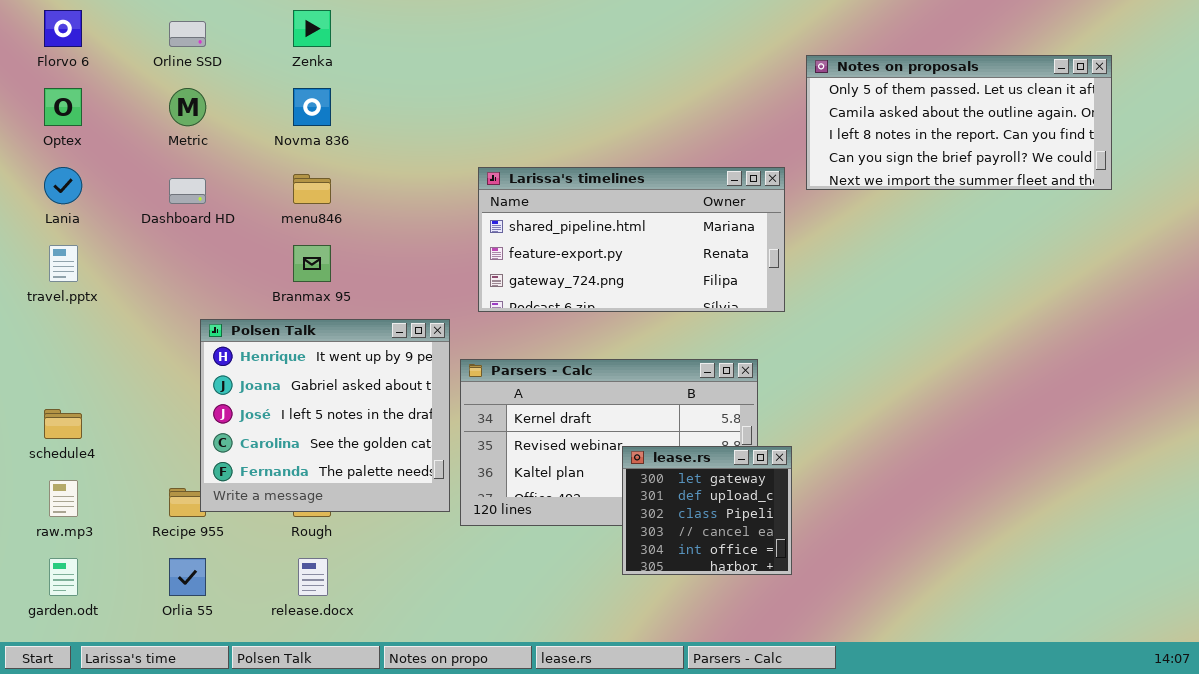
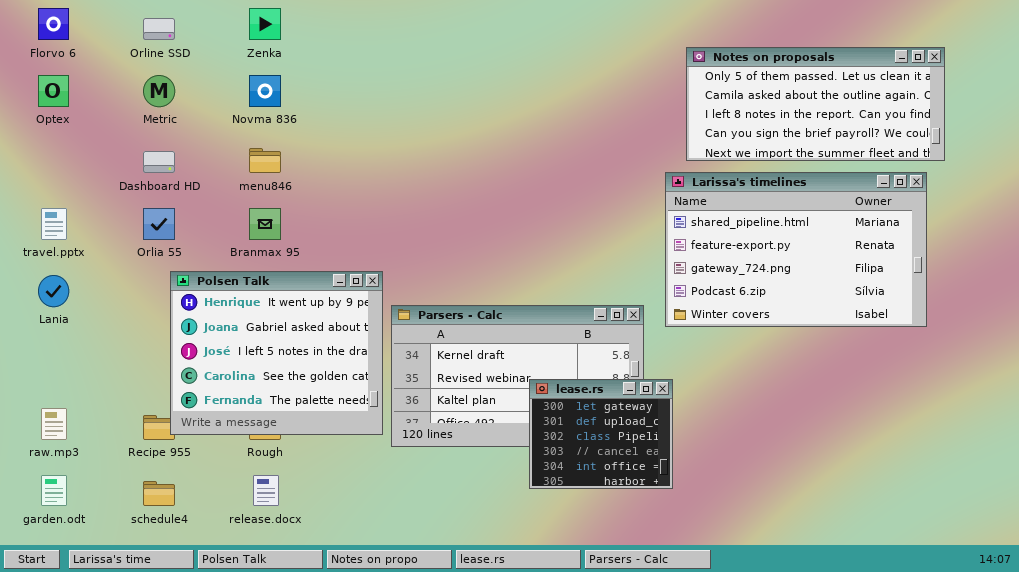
Lania: [44,167,82,204] -> [38,275,69,307], moved
Larissa's timelines: [478,167,785,312] -> [665,172,927,327], moved, resized
schedule4: [44,409,82,439] -> [143,481,175,506], moved
Orlia 55: [169,558,206,596] -> [143,208,175,240], moved

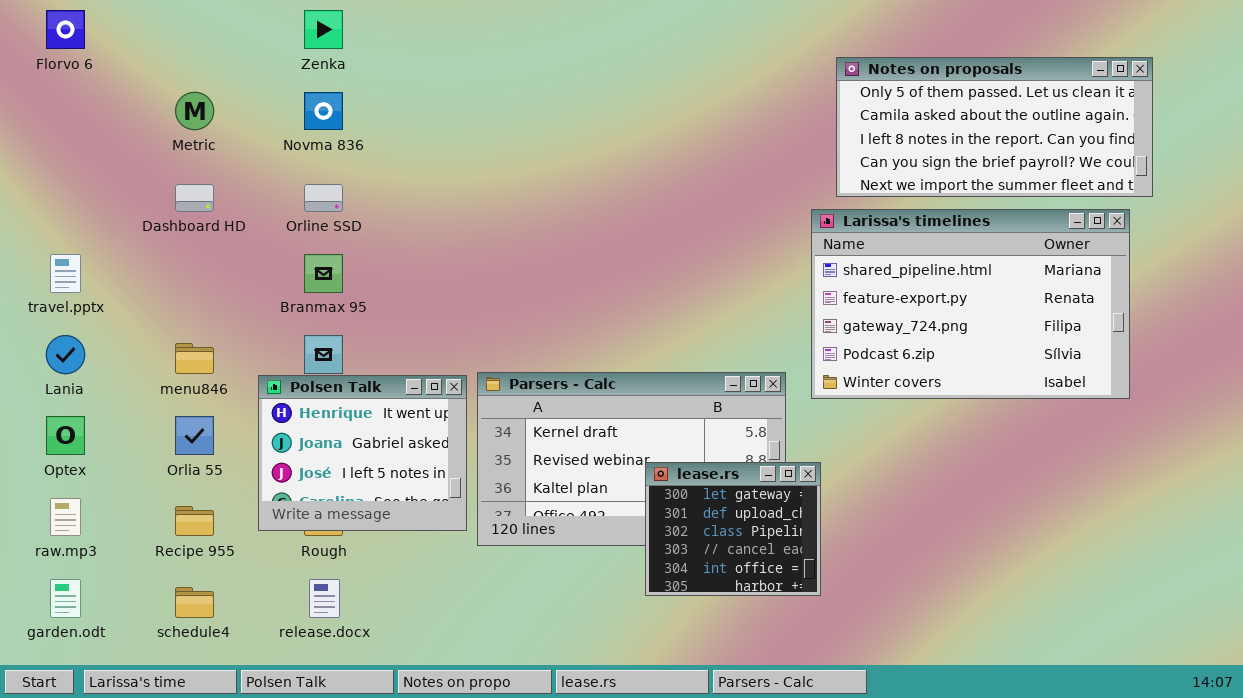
Orline SSD: [143,18,175,40] -> [304,184,343,212], moved
Optex: [38,75,69,107] -> [46,416,85,455], moved
menu846: [249,148,281,173] -> [175,343,214,374], moved
Orlia 55: [143,208,175,240] -> [175,416,214,455], moved
Polsen Talk: [170,271,383,435] -> [258,375,467,531], resized

